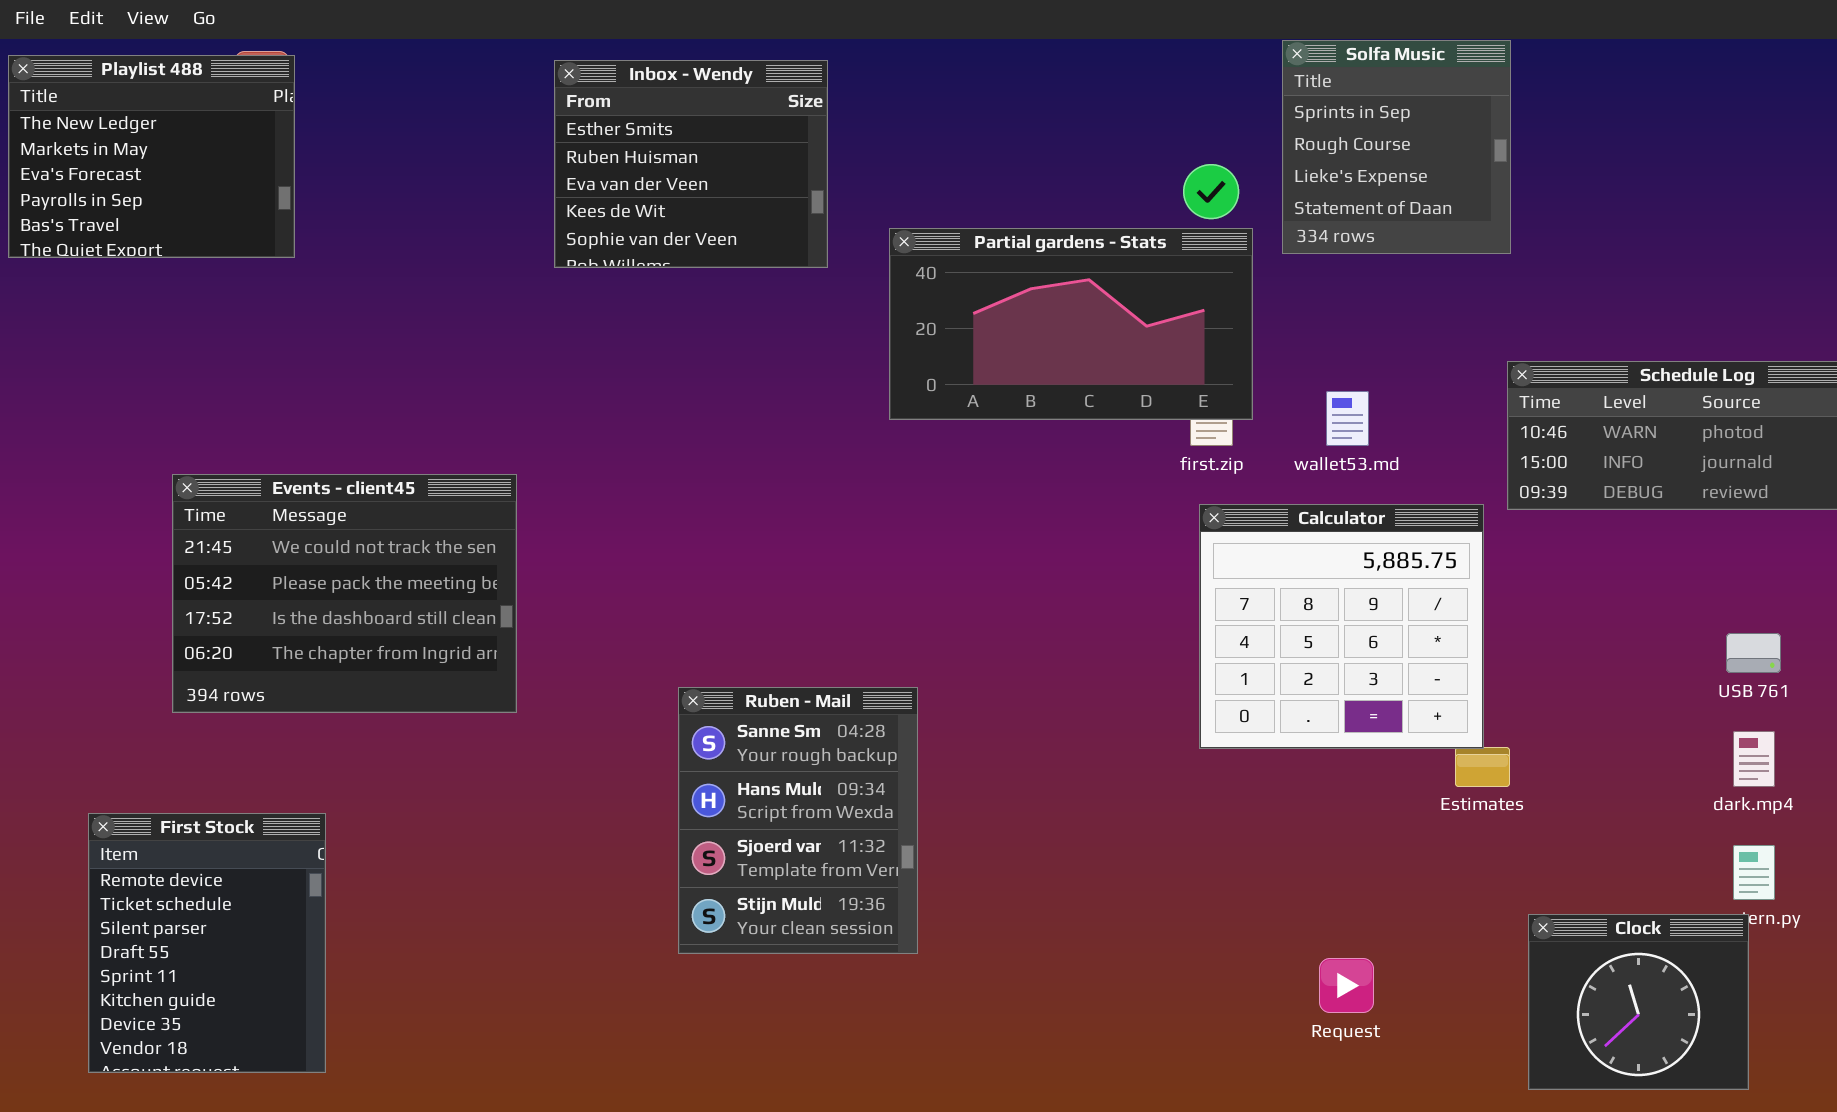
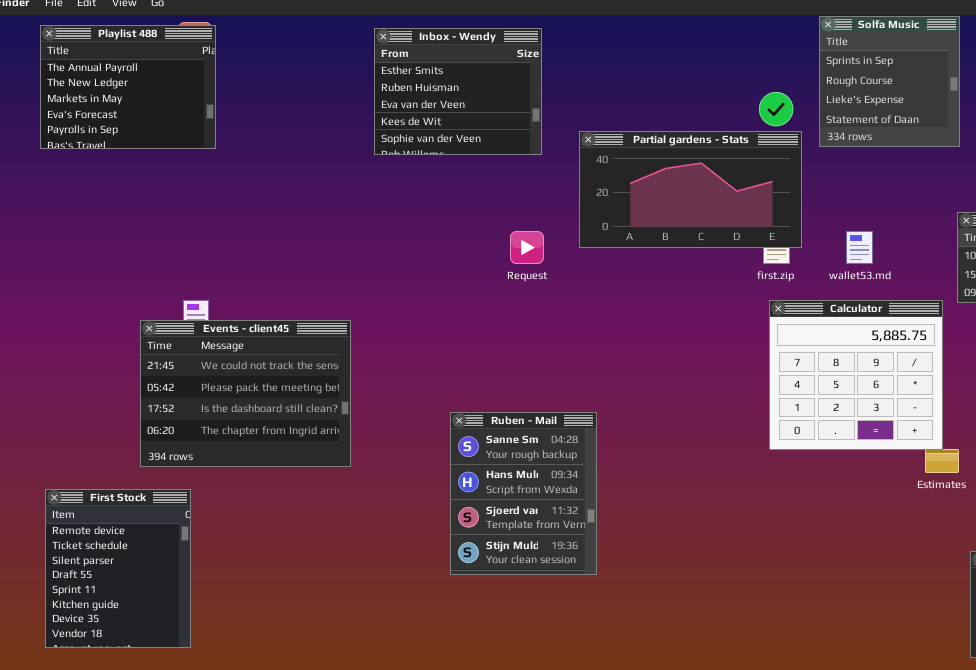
Playlist 488: [8,55,295,258] -> [40,25,216,149], scrolled up 1 row
Events - client45: [172,474,517,713] -> [140,320,351,467], moved
First Stock: [88,813,326,1073] -> [45,489,191,648], moved
Request: [1319,958,1374,1013] -> [510,231,544,264], moved

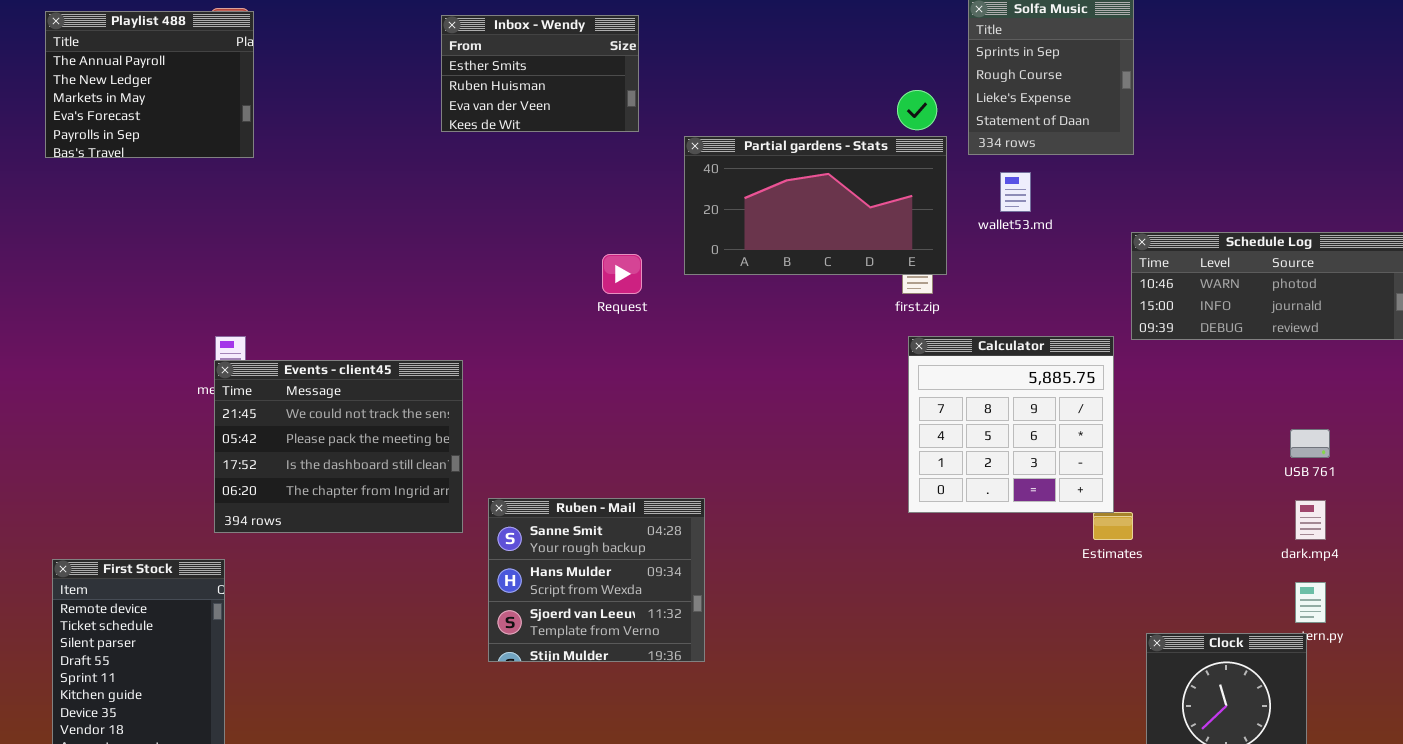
Inbox - Wendy: [374,28,542,155] -> [441,15,639,132], resized
wallet53.md: [846,231,873,264] -> [1000,172,1031,212], moved
Events - client45: [140,320,351,467] -> [214,360,463,533], moved
Ruben - Mail: [450,412,597,575] -> [488,498,705,662], resized

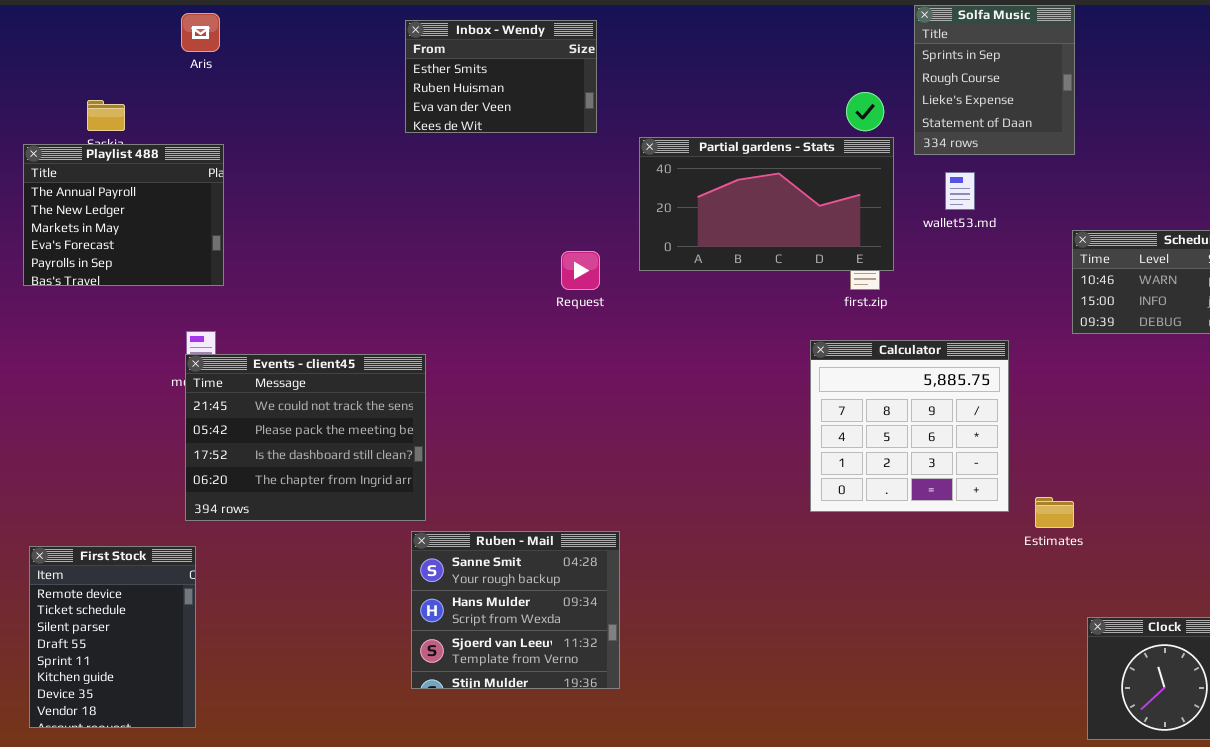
Playlist 488: [45,11,254,158] -> [23,144,224,286], moved
Calculator: [908,336,1114,513] -> [810,340,1009,512], moved
Ruben - Mail: [488,498,705,662] -> [411,531,620,689], moved

